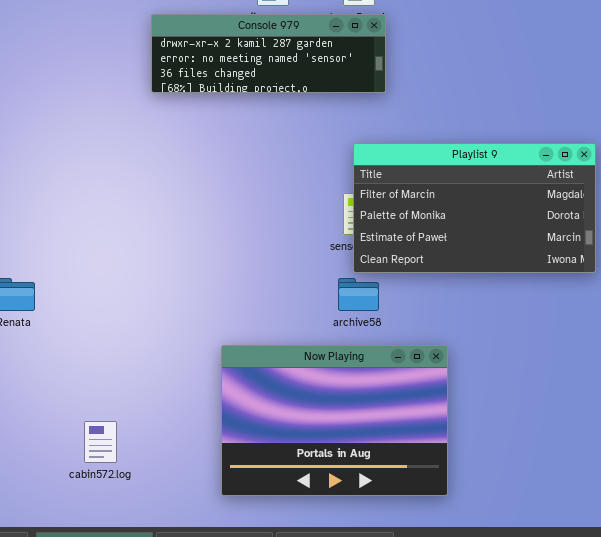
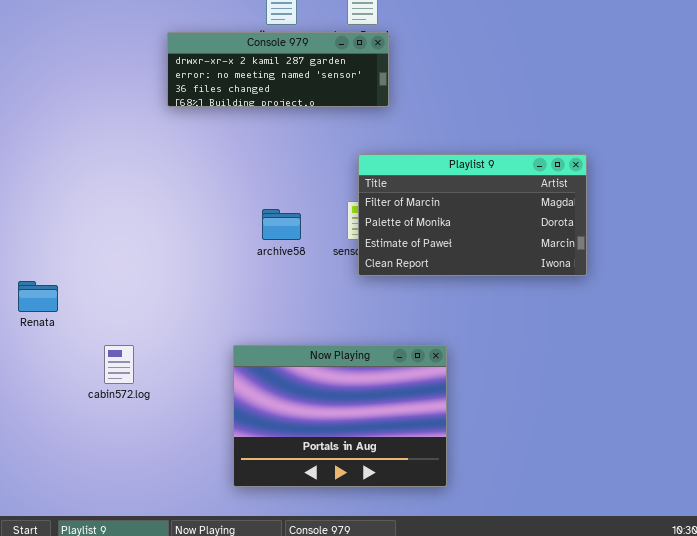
archive58: [338,278,379,311] -> [262,209,301,240], moved
cabin572.log: [84,421,117,463] -> [104,345,134,384], moved

